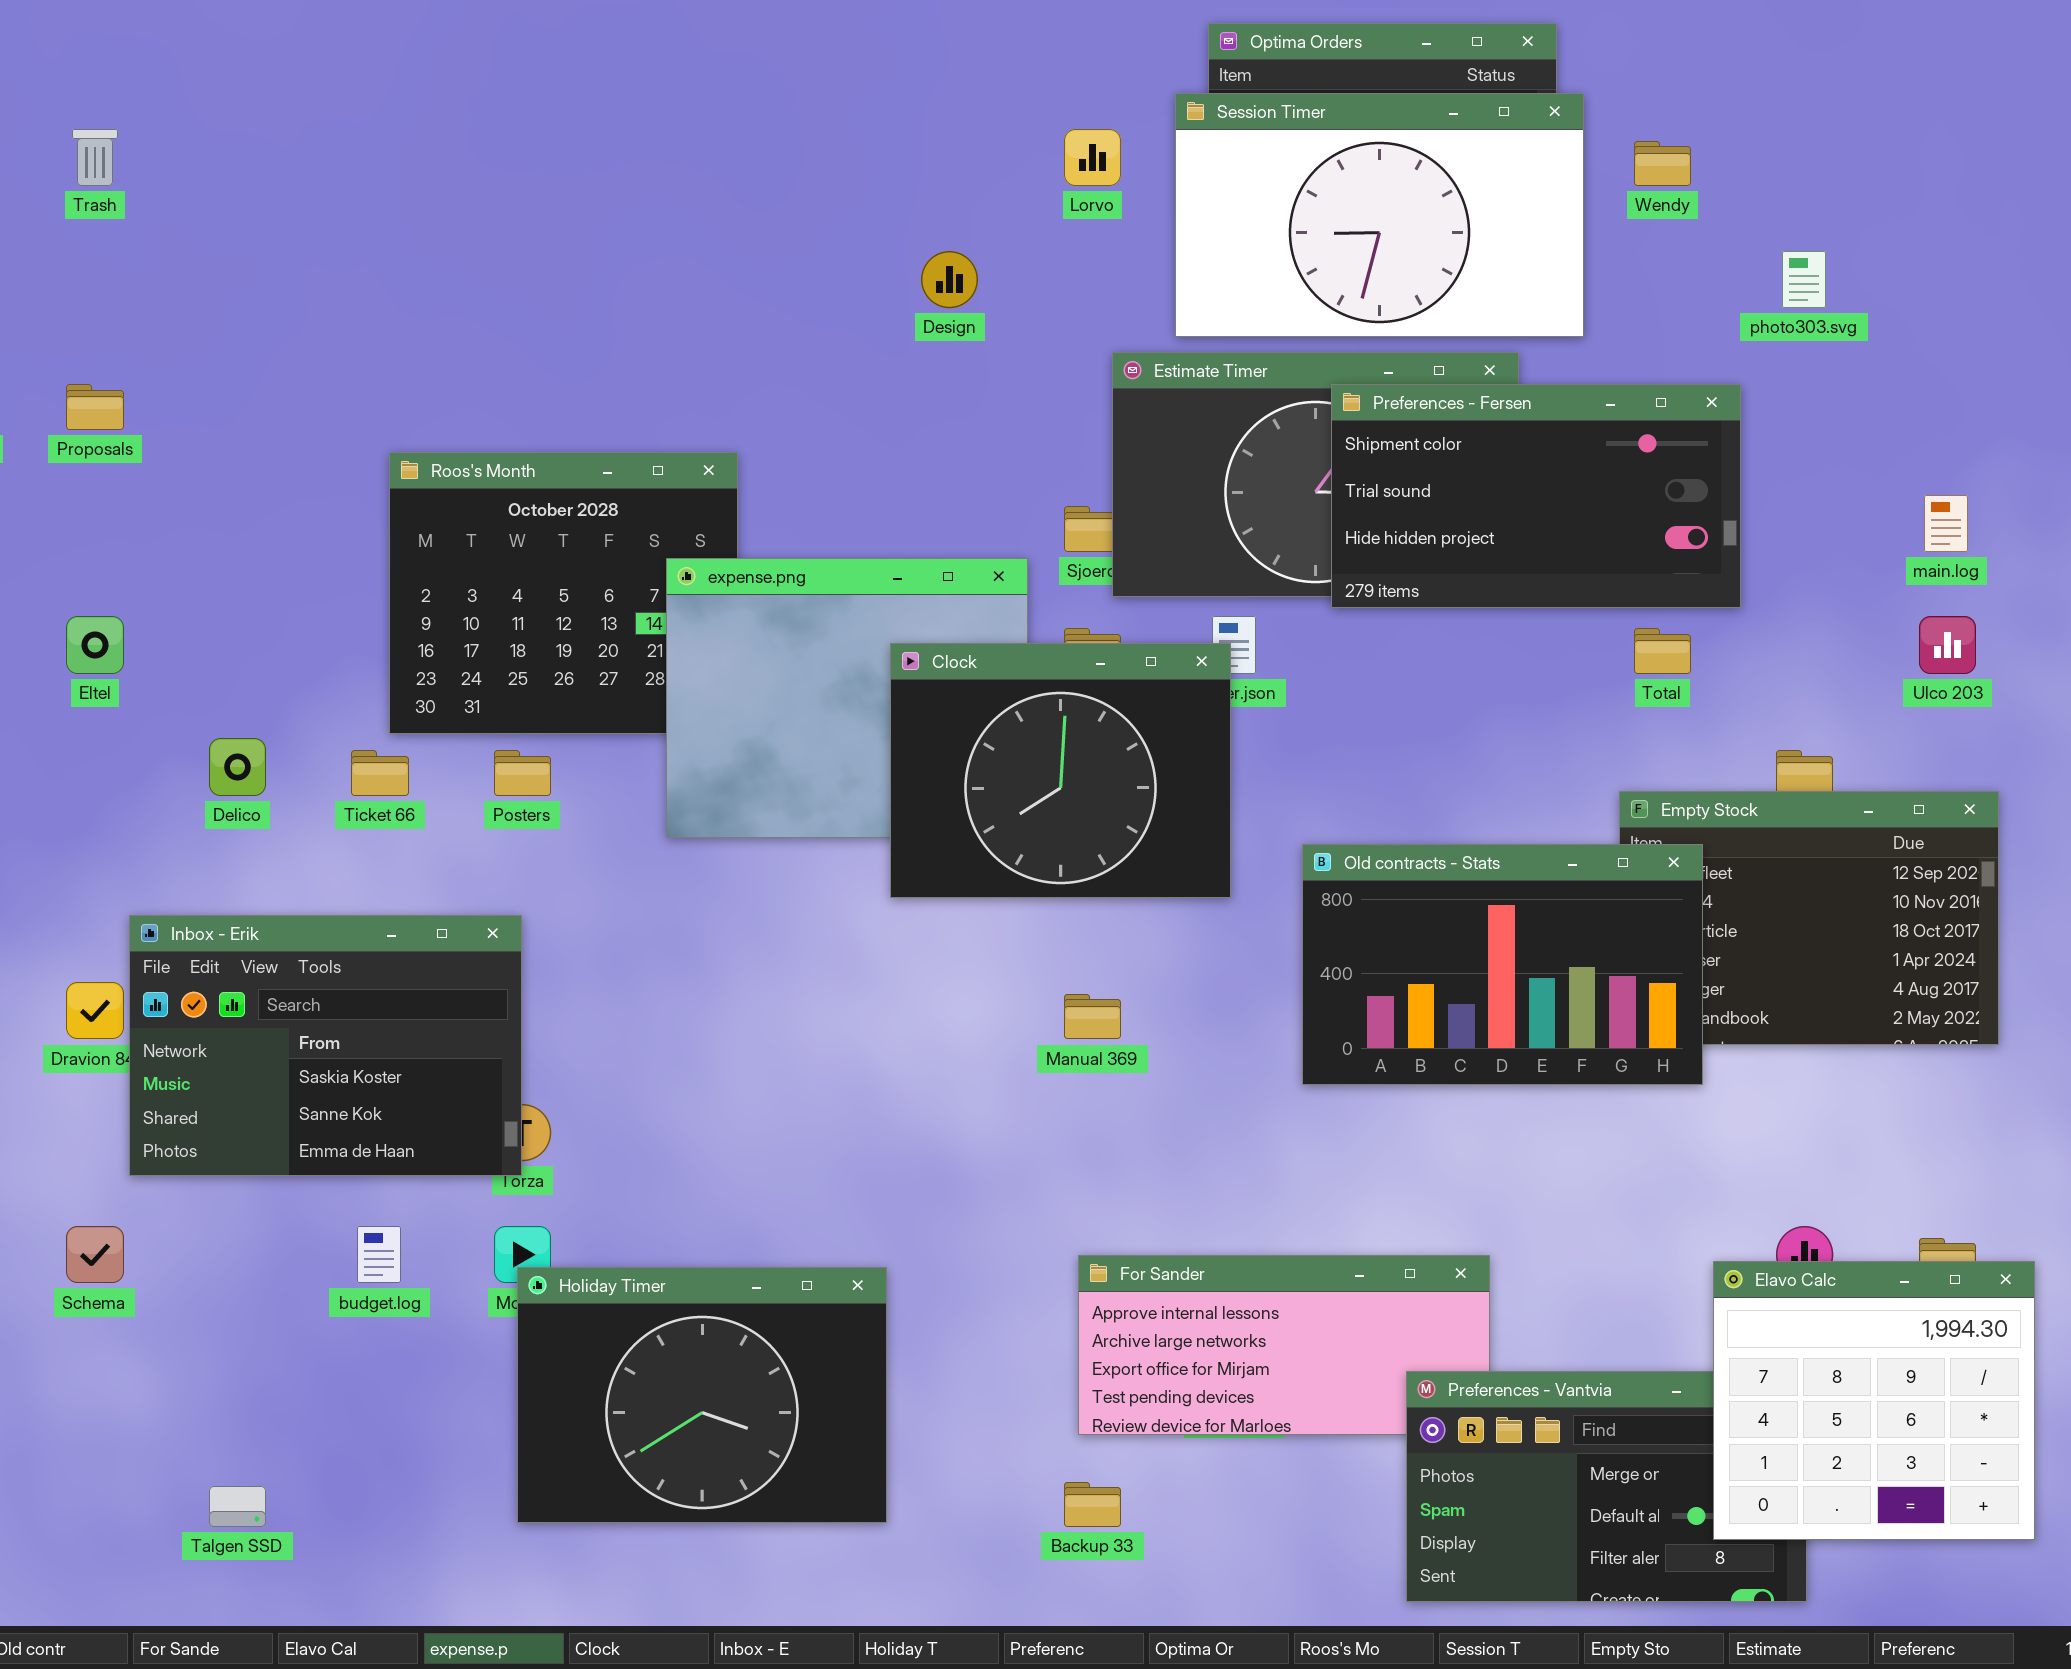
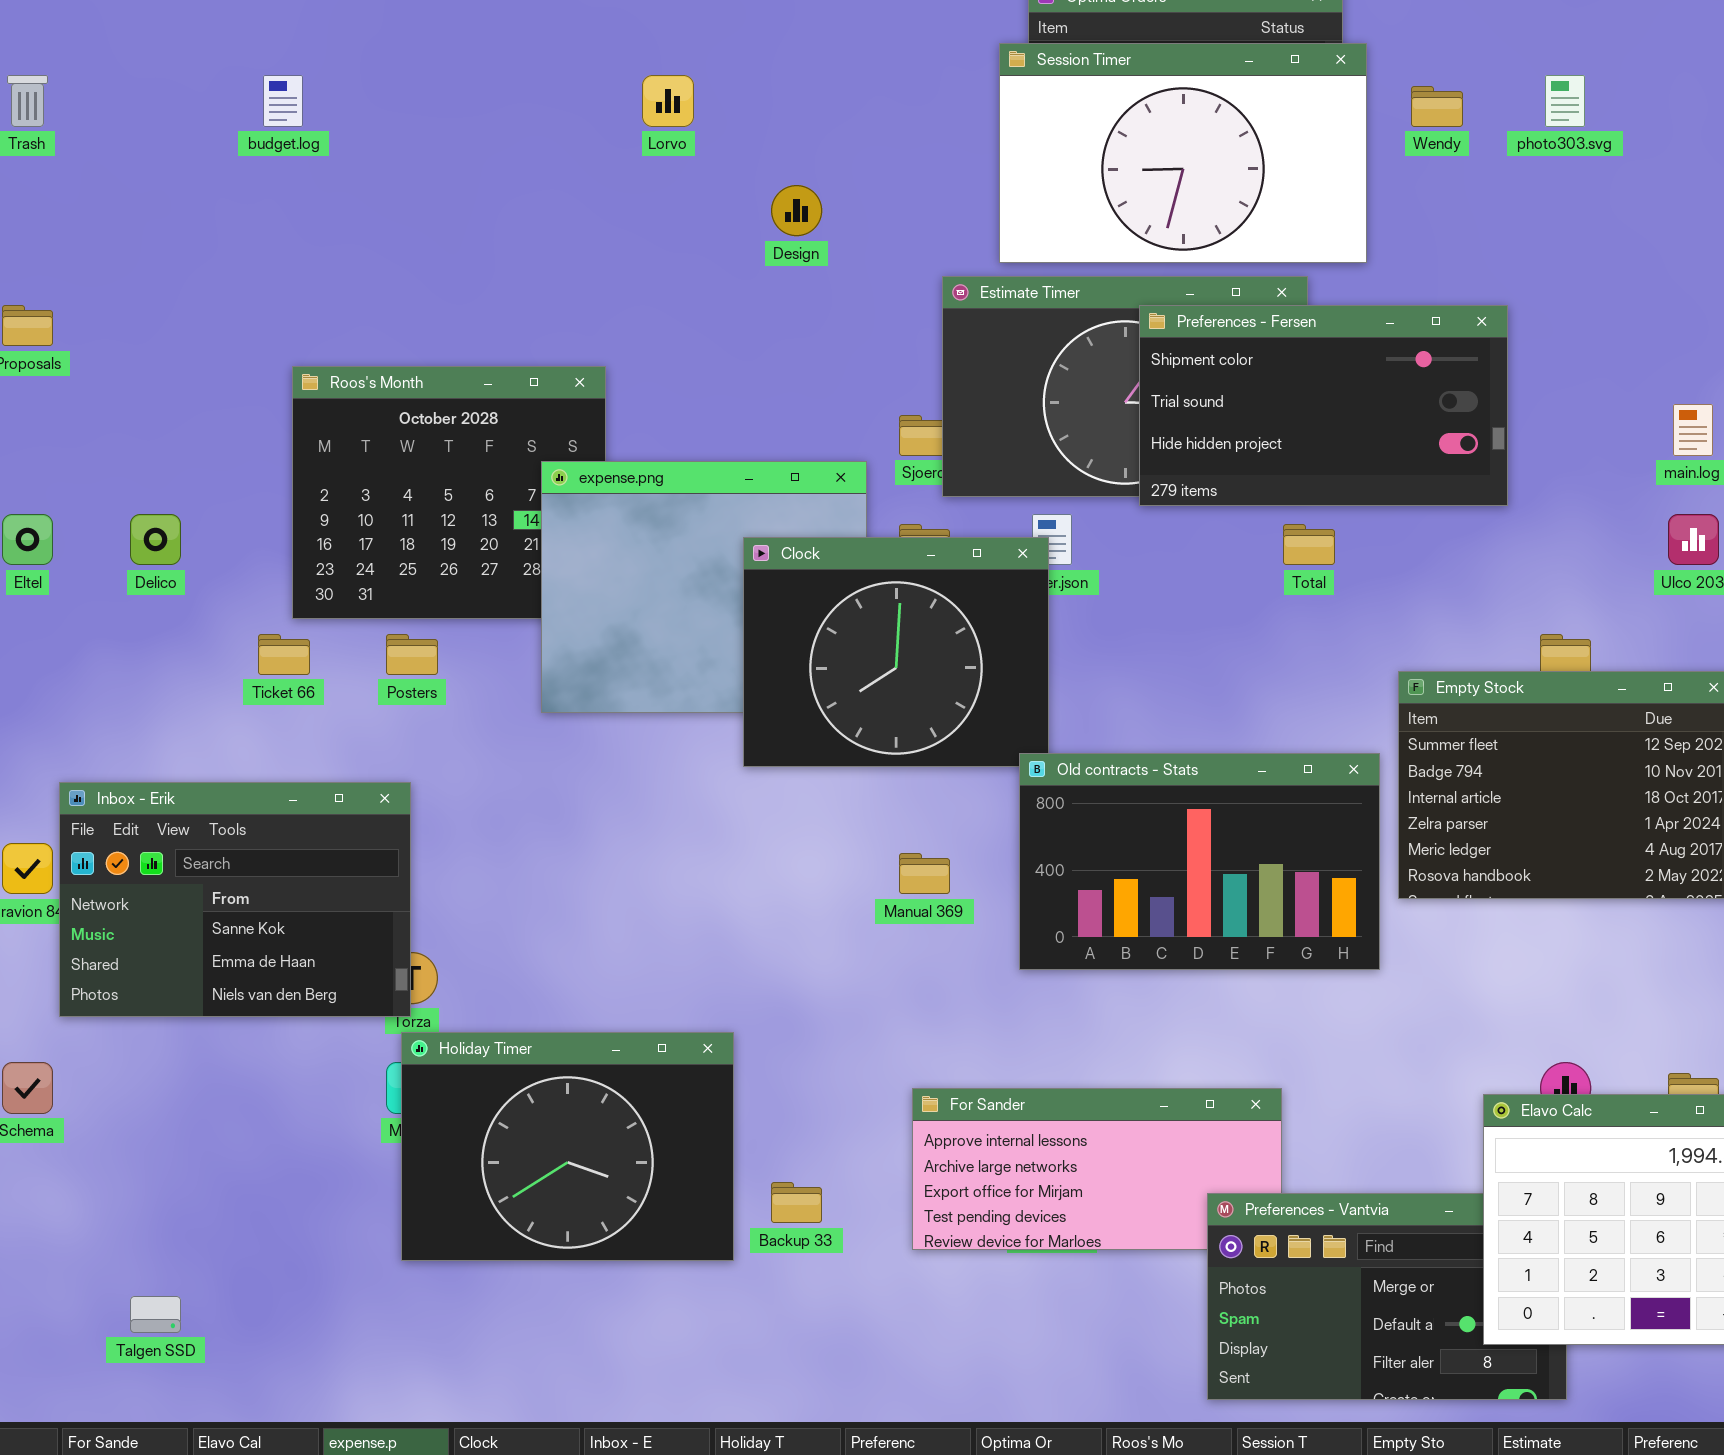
Lorvo: [1064,129,1121,186] -> [642,75,694,127], moved
photo303.svg: [1782,251,1826,308] -> [1545,75,1585,127], moved
Total: [1634,628,1691,674] -> [1283,524,1335,565], moved
Delico: [209,738,266,796] -> [130,514,181,565], moved
Old contracts - Stats: [1302,844,1703,1085] -> [1019,753,1380,970], moved
Inbox - Erik: [129,915,522,1176] -> [59,782,411,1017], scrolled down 1 row
budget.log: [357,1226,401,1283] -> [263,75,303,127], moved
Holiday Timer: [517,1267,887,1523] -> [401,1032,734,1261], moved
Backup 33: [1064,1482,1121,1527] -> [771,1182,822,1223], moved

